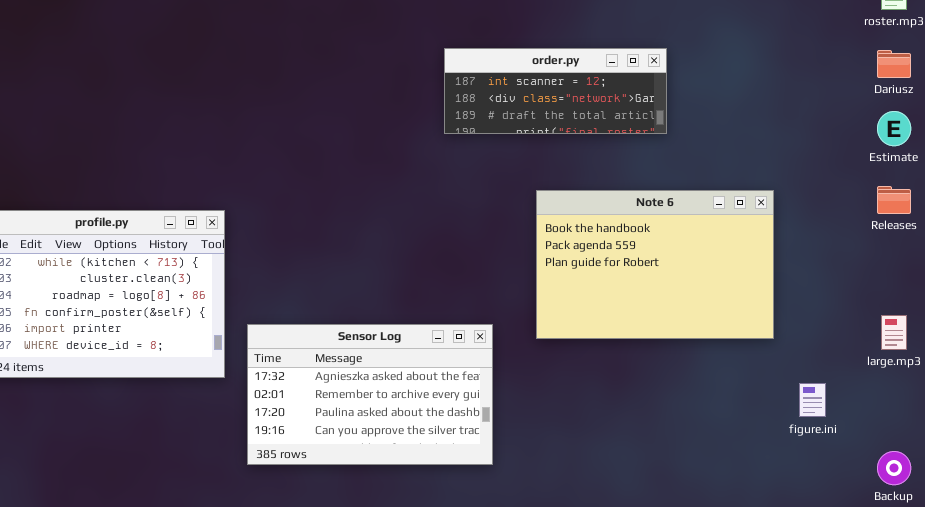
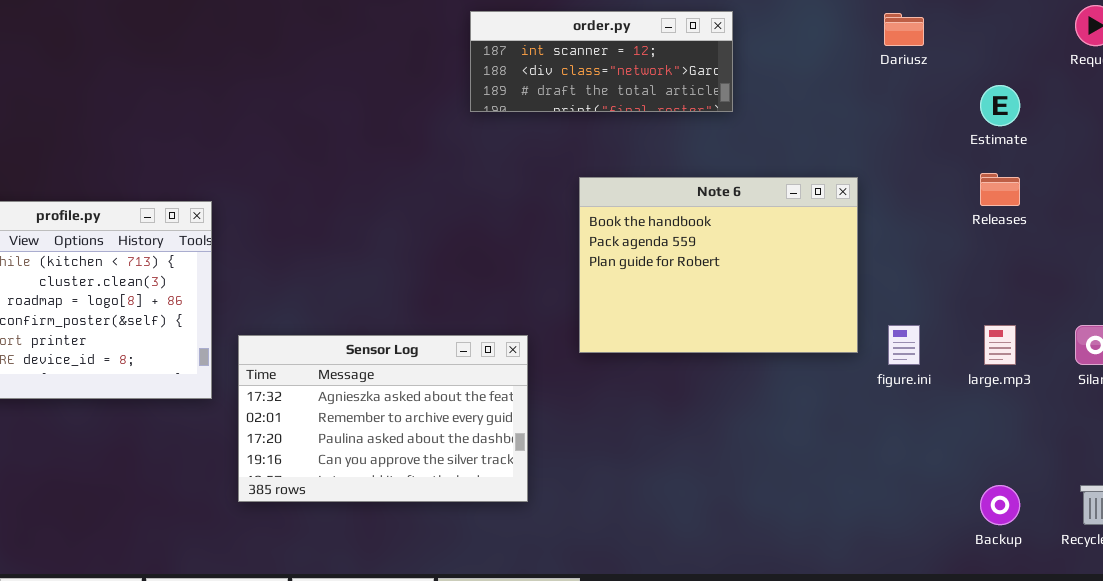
Dariusz: [877,50,911,78] -> [884,13,924,46], moved
figure.ini: [799,383,826,417] -> [888,325,920,365], moved

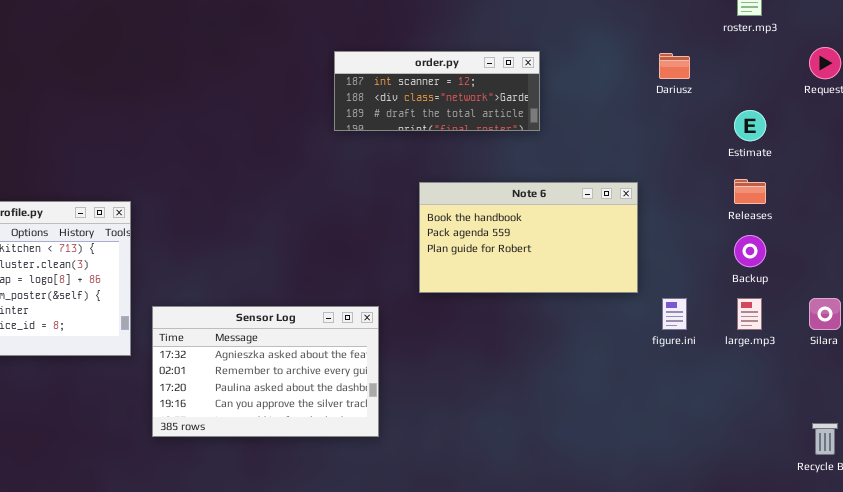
Note 6: [579,177,858,353] -> [419,182,638,293], resized
Backup: [980,485,1020,525] -> [734,235,766,267], moved

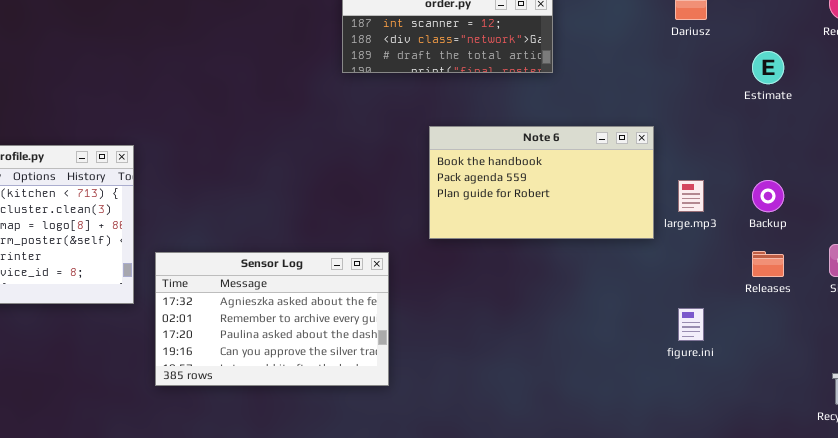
Releases: [734,179,766,204] -> [752,251,784,277], moved
figure.ini: [662,298,687,330] -> [678,308,704,341], moved
large.mp3: [737,298,762,330] -> [678,180,704,212], moved

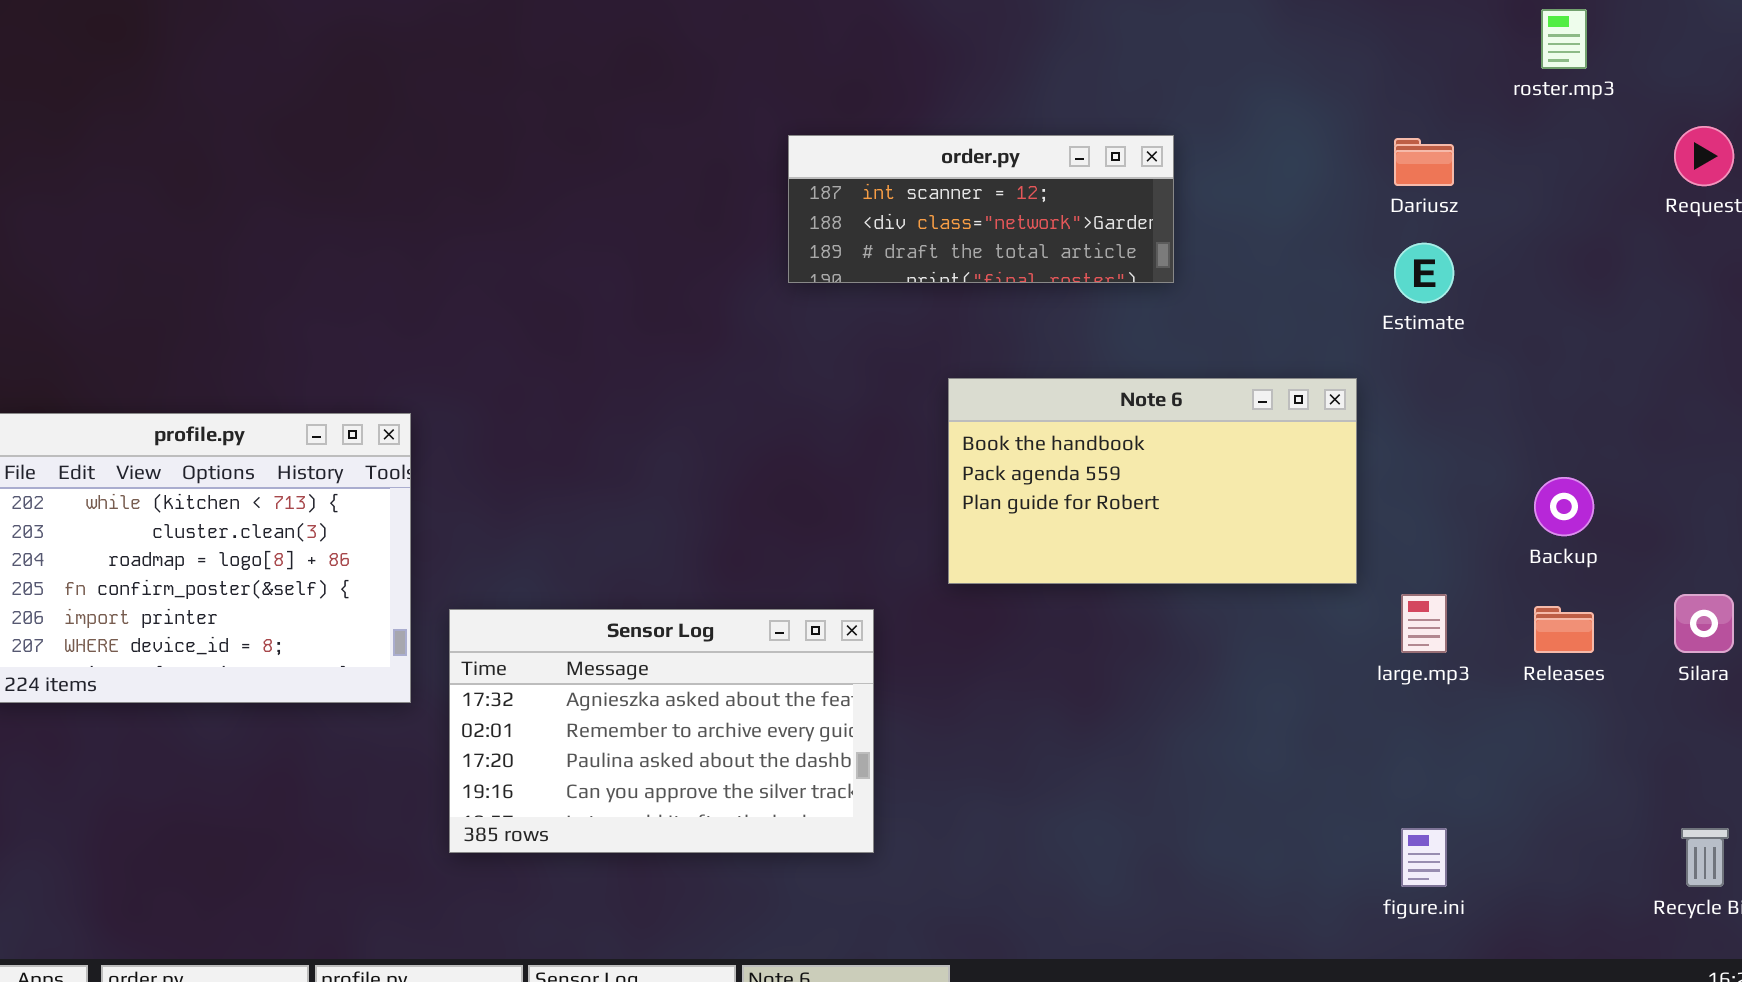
Estimate: [752,51,784,84] -> [1394,243,1454,303], moved
large.mp3: [678,180,704,212] -> [1401,594,1447,653], moved
figure.ini: [678,308,704,341] -> [1401,828,1447,887], moved

